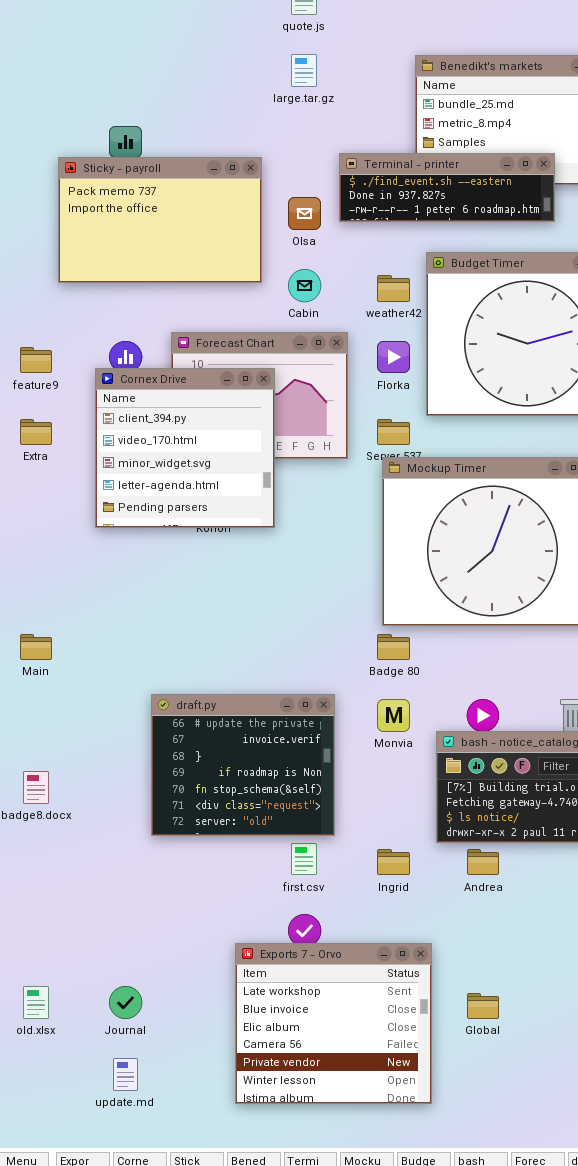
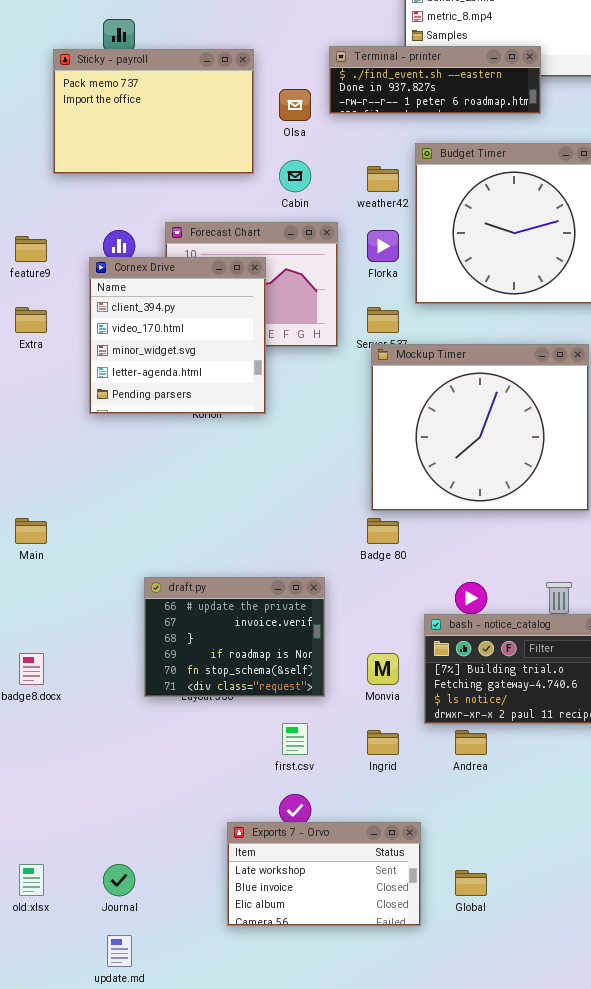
draft.py: [151,694,335,836] -> [144,577,325,697], resized
Monvia: [377,699,410,732] -> [367,653,399,685], moved
Exports 7 - Orvo: [235,943,432,1104] -> [227,822,421,926], resized

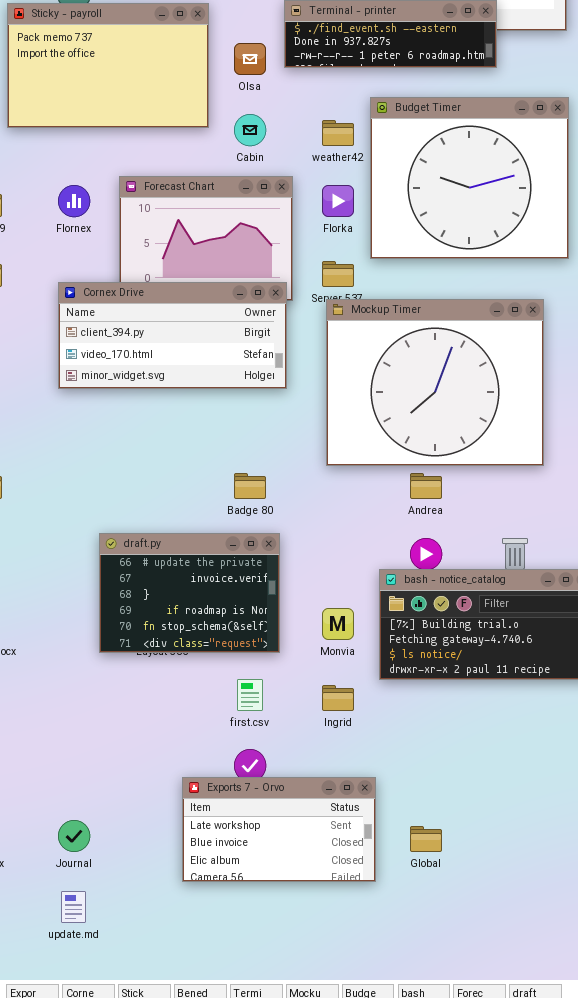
Cornex Drive: [89,257,266,414] -> [58,282,287,389], moved, resized
Badge 80: [367,518,399,544] -> [234,473,266,499], moved
Andrea: [455,730,487,755] -> [410,473,442,499], moved

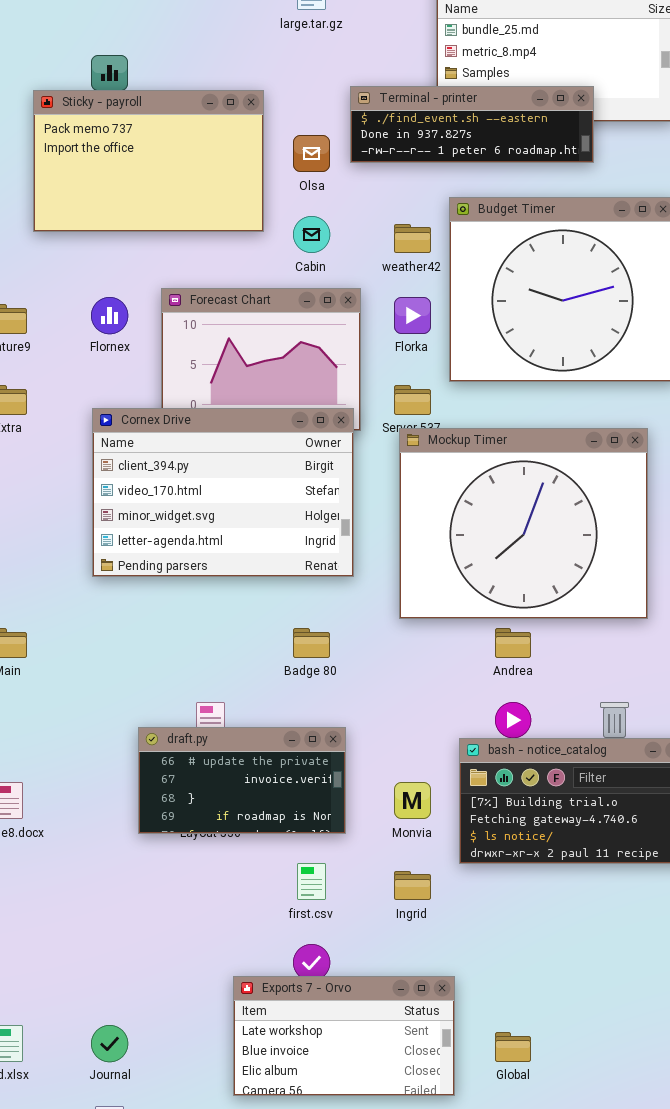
Cornex Drive: [58,282,287,389] -> [92,408,354,577], resized
draft.py: [99,533,280,653] -> [138,727,346,834], resized

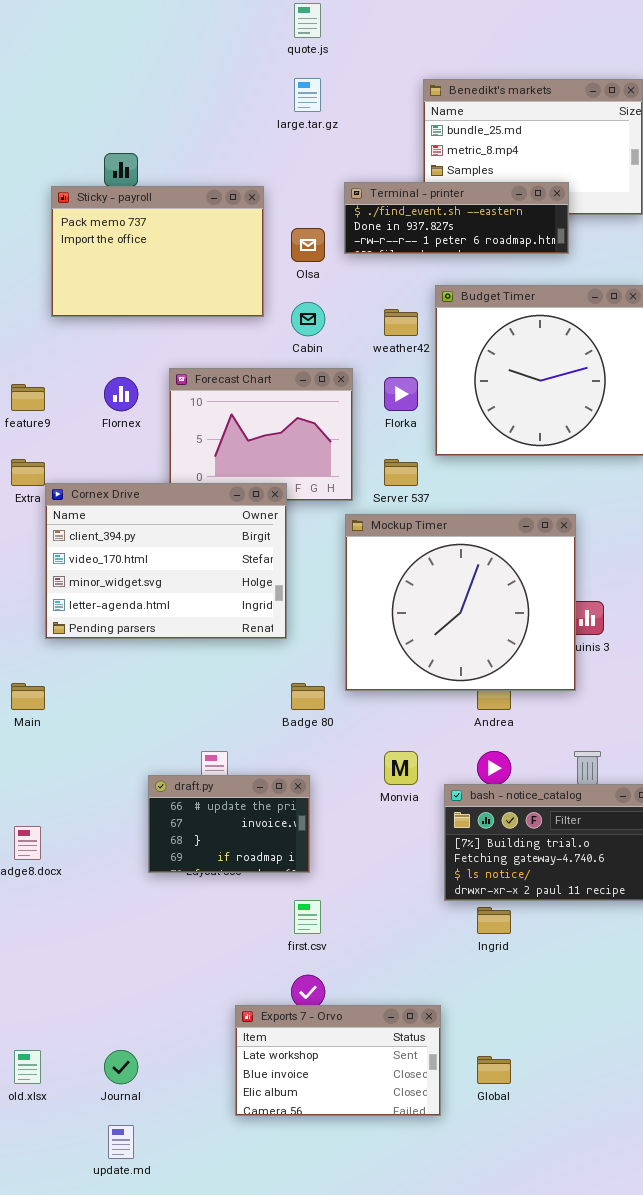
Cornex Drive: [92,408,354,577] -> [45,483,287,639], moved
Mockup Timer: [399,428,648,619] -> [345,514,576,691], moved
draft.py: [138,727,346,834] -> [148,775,310,873], resized
Monvia: [394,782,431,819] -> [384,751,418,785], moved
Ingrid: [394,871,431,900] -> [477,907,511,934], moved

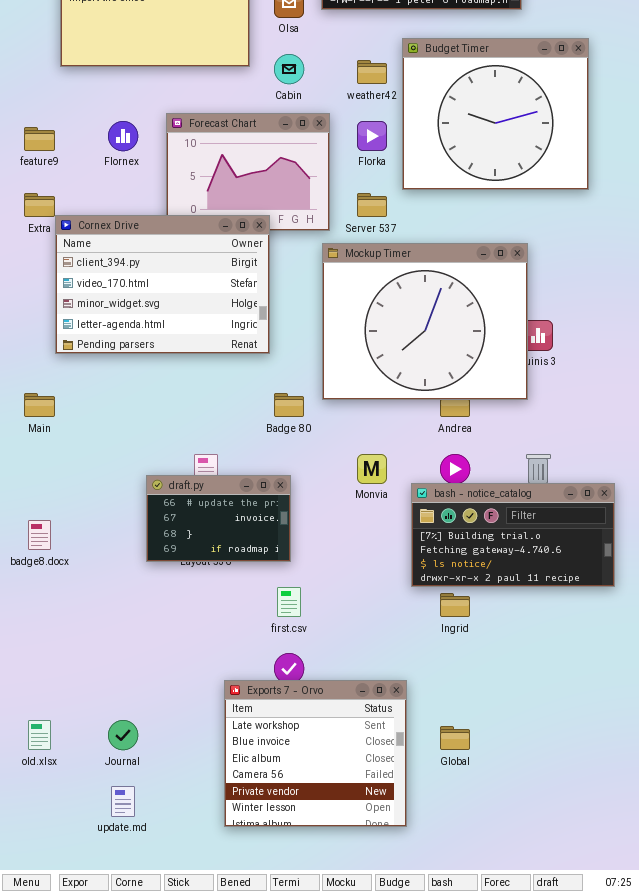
Exports 7 - Orvo: [235,1005,441,1116] -> [224,680,407,827], resized

